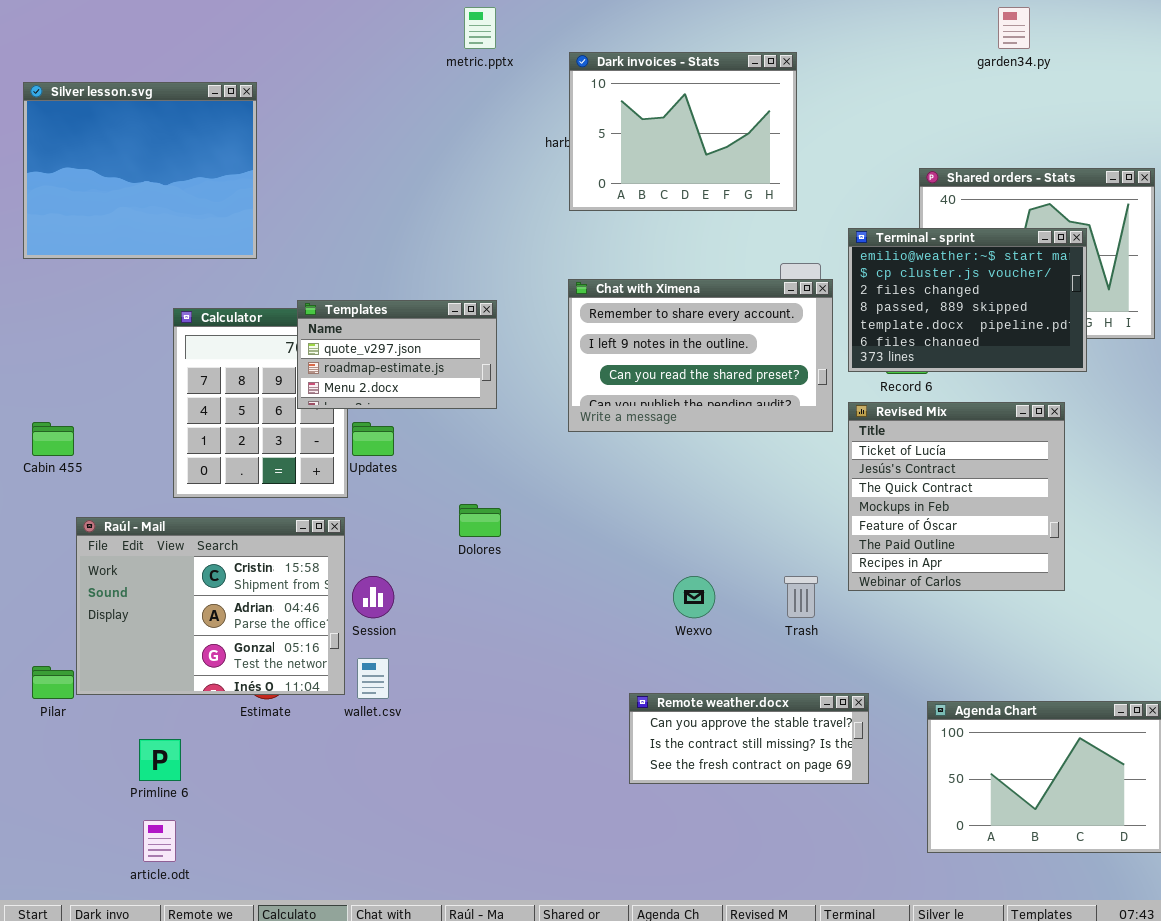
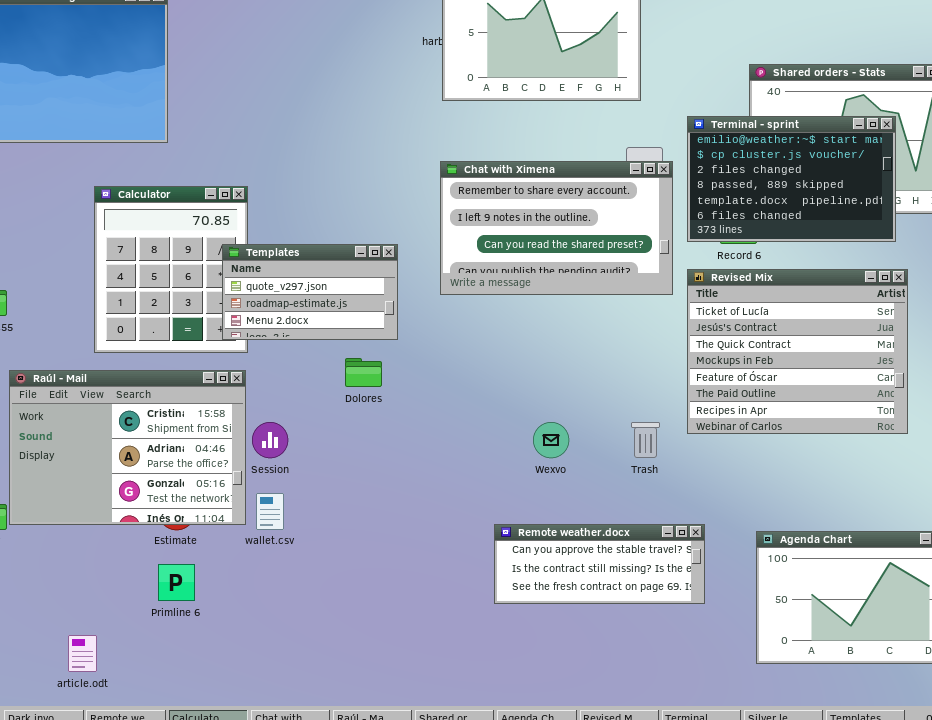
Templates: [297,300,497,409] -> [222,244,398,340], moved
Revised Mix: [848,402,1065,591] -> [687,269,908,434], resized
Primline 6: [139,739,181,781] -> [158,564,195,601], moved

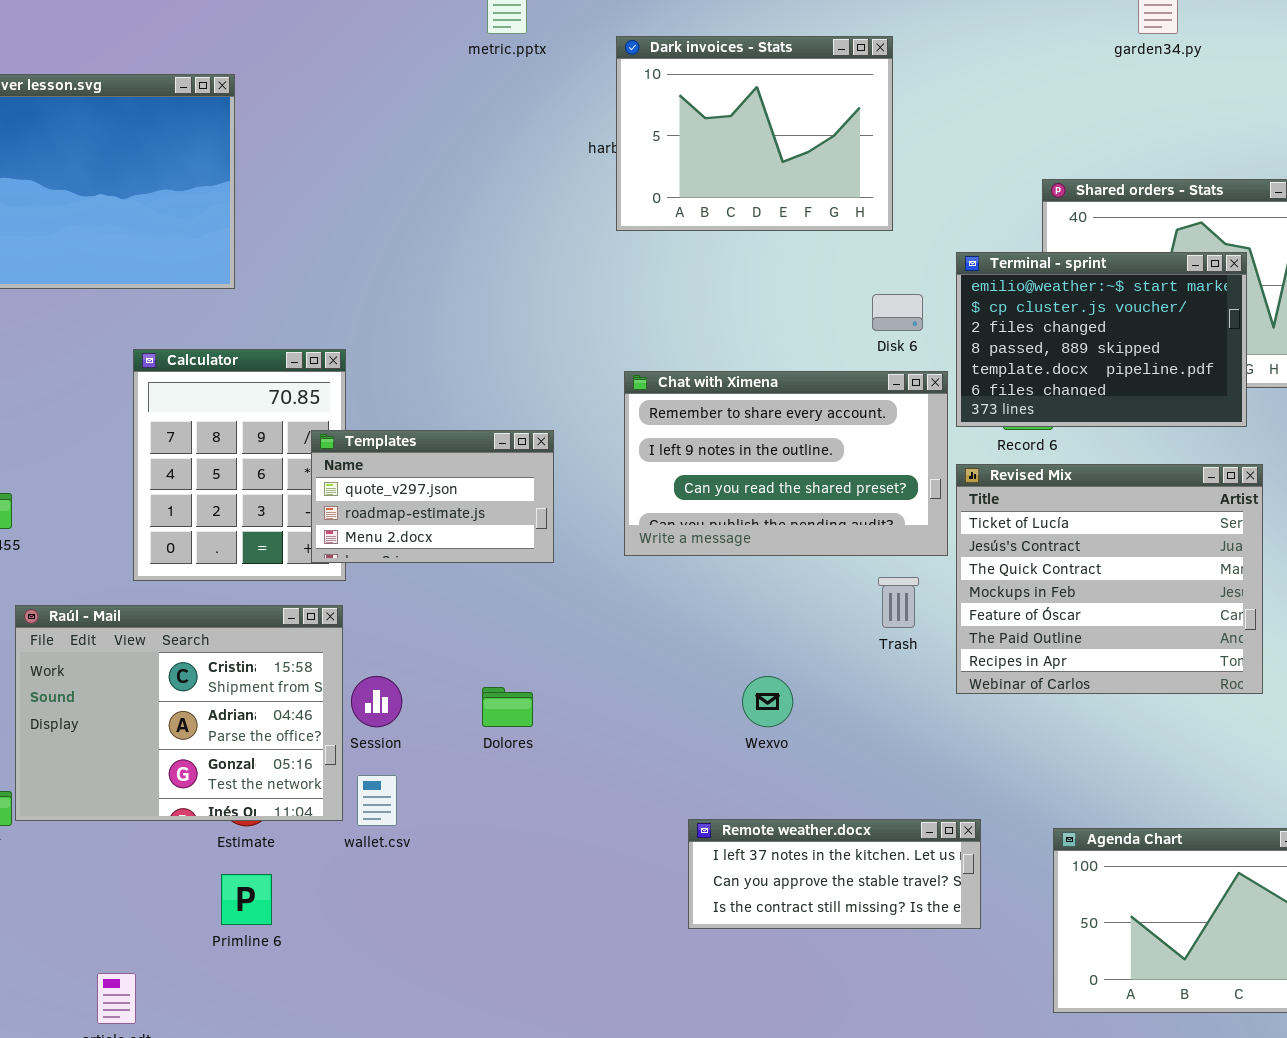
Chat with Ximena: [440,161,673,295] -> [624,371,948,556], moved
Dolores: [345,358,382,387] -> [482,687,533,727], moved
Trash: [631,422,660,458] -> [878,577,919,628], moved
Remote weather.docx: [494,524,705,604] -> [688,819,981,929], scrolled up 1 row

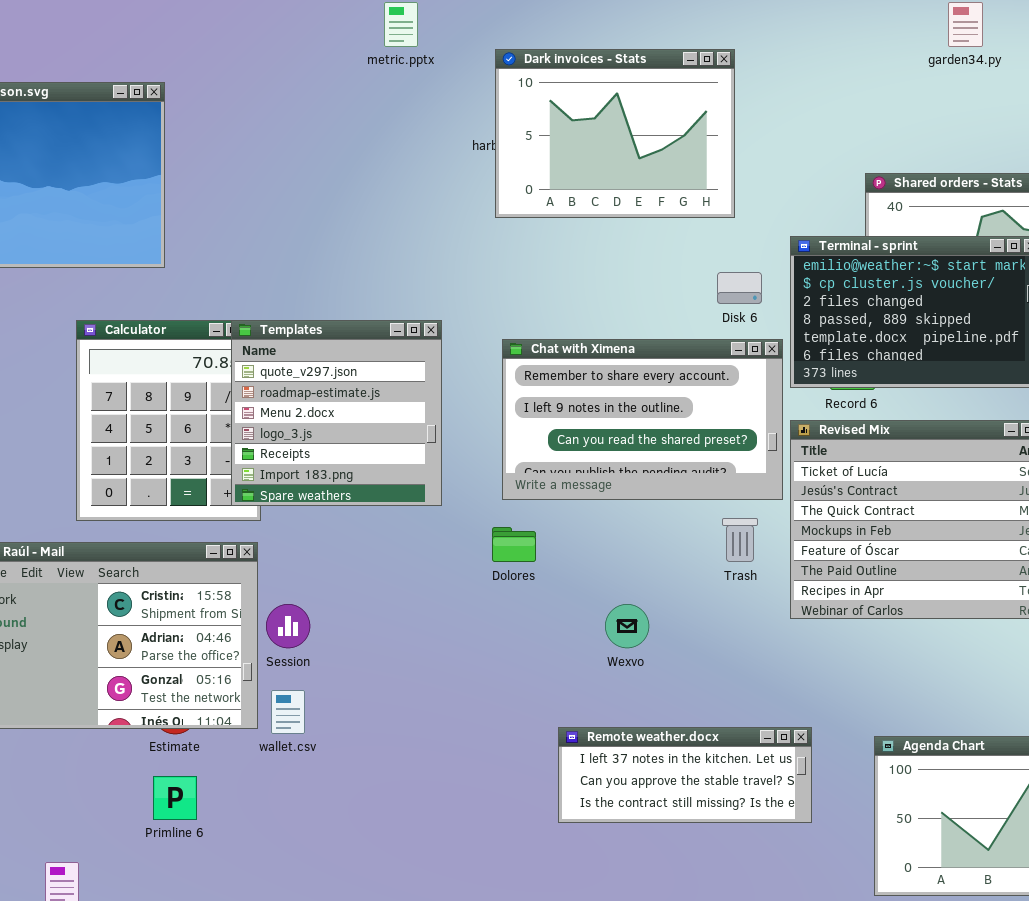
Templates: [311,430,554,563] -> [231,320,442,506], resized
Dolores: [482,687,533,727] -> [492,527,536,562], moved

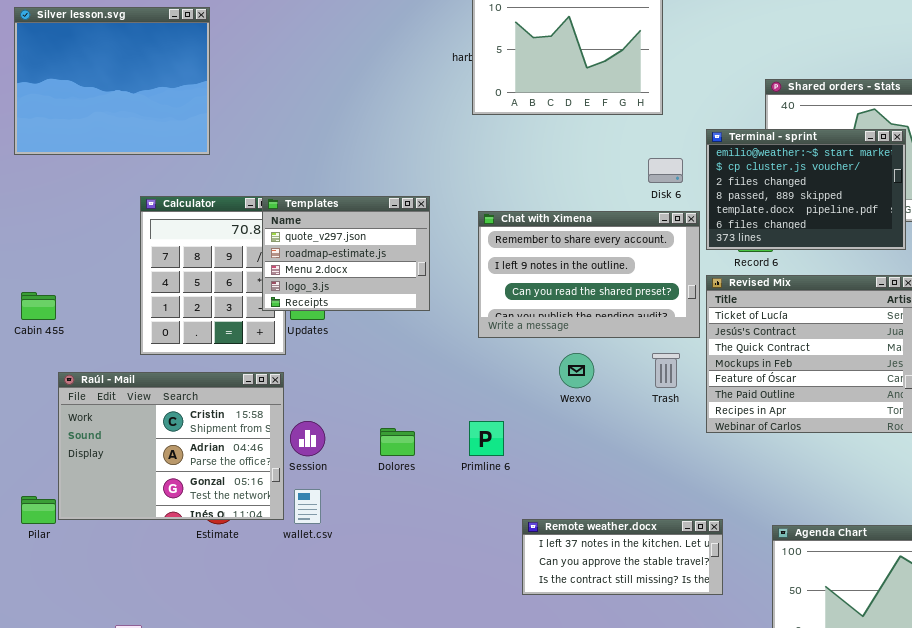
Templates: [231,320,442,506] -> [262,196,430,311], resized
Dolores: [492,527,536,562] -> [380,428,415,456], moved
Wexvo: [605,604,649,648] -> [559,353,594,388], moved
Primline 6: [153,776,197,820] -> [469,421,504,456], moved

